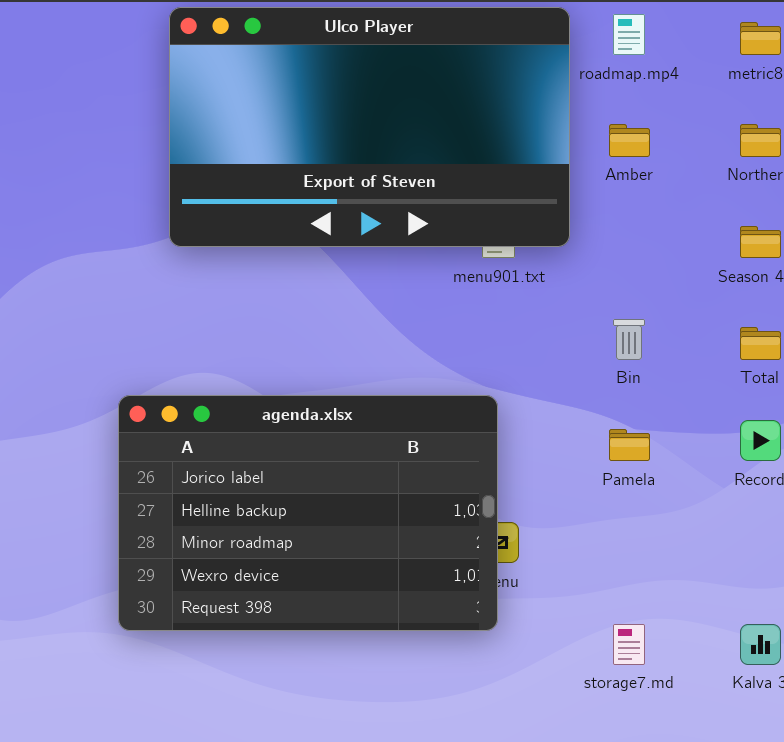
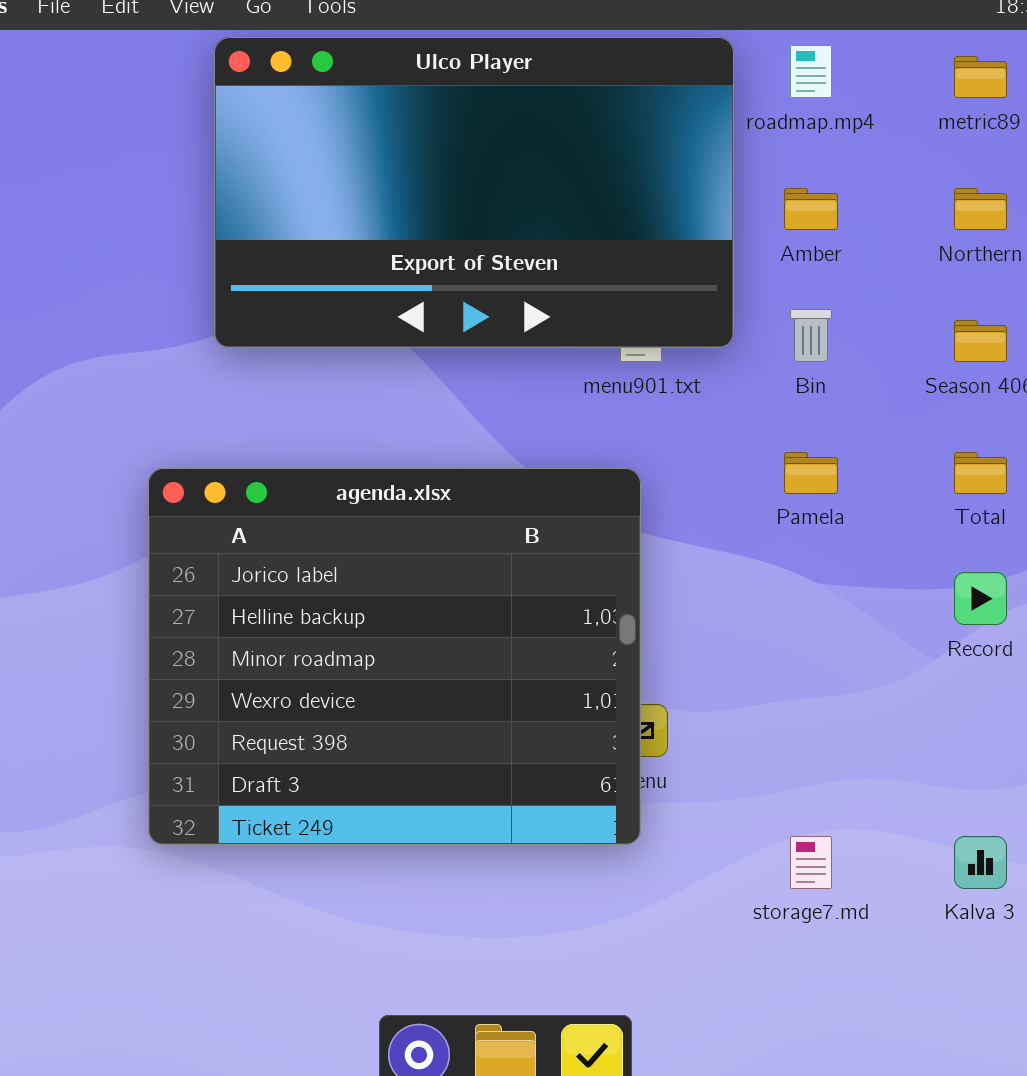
Bin: [613,319,645,360] -> [790,309,832,362], moved
agenda.xlsx: [118,395,498,631] -> [148,468,641,845], resized
Pamela: [609,429,650,461] -> [784,452,838,494], moved

